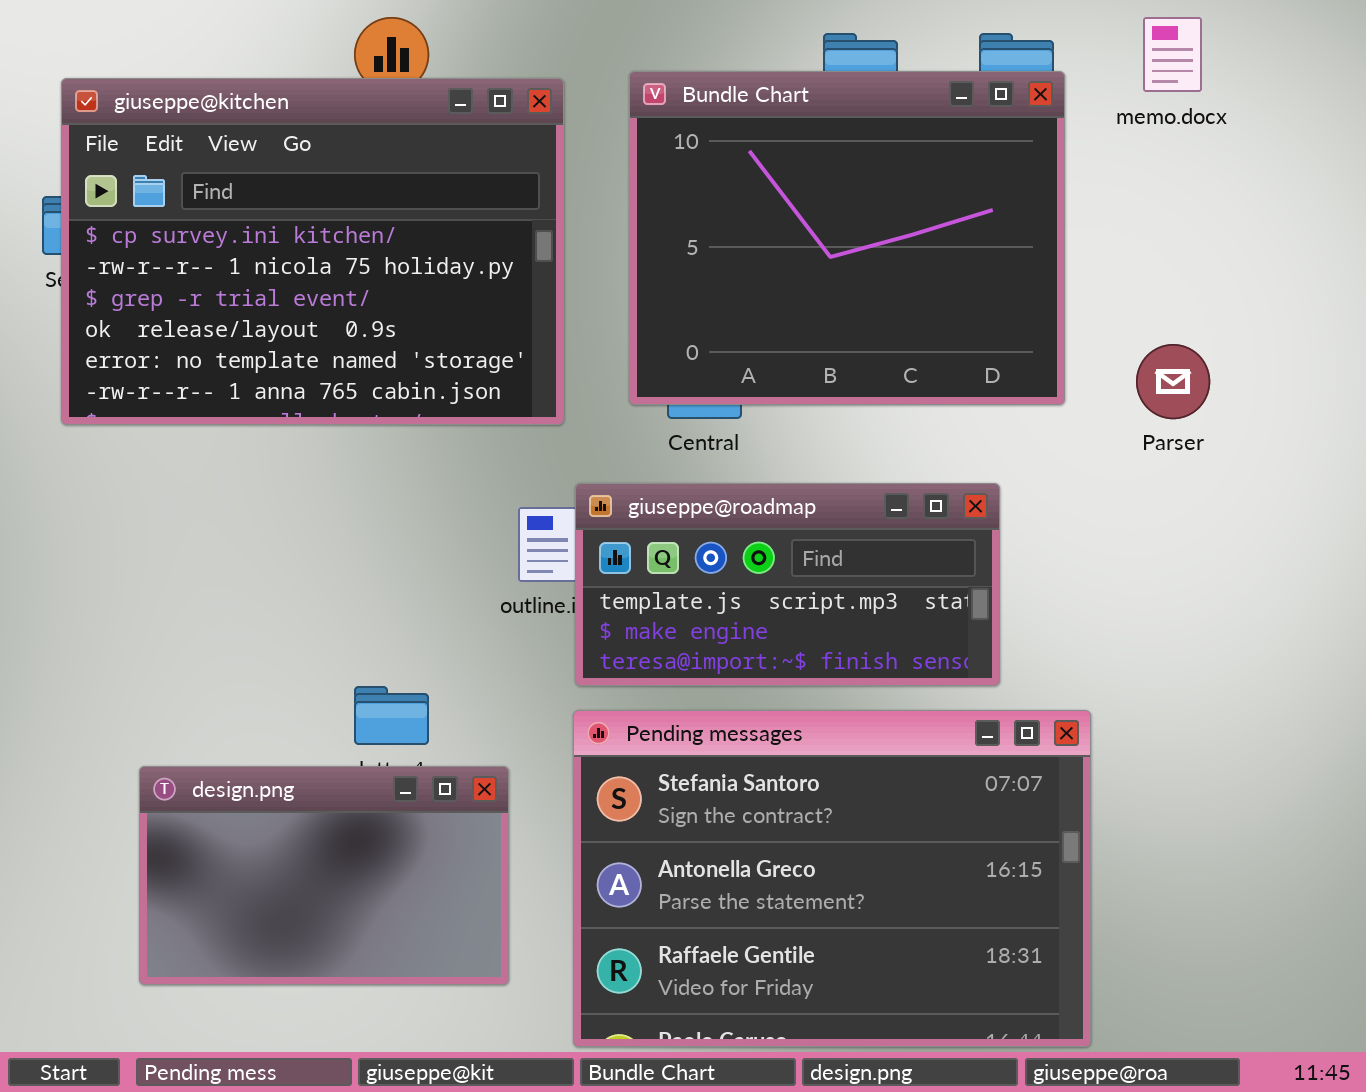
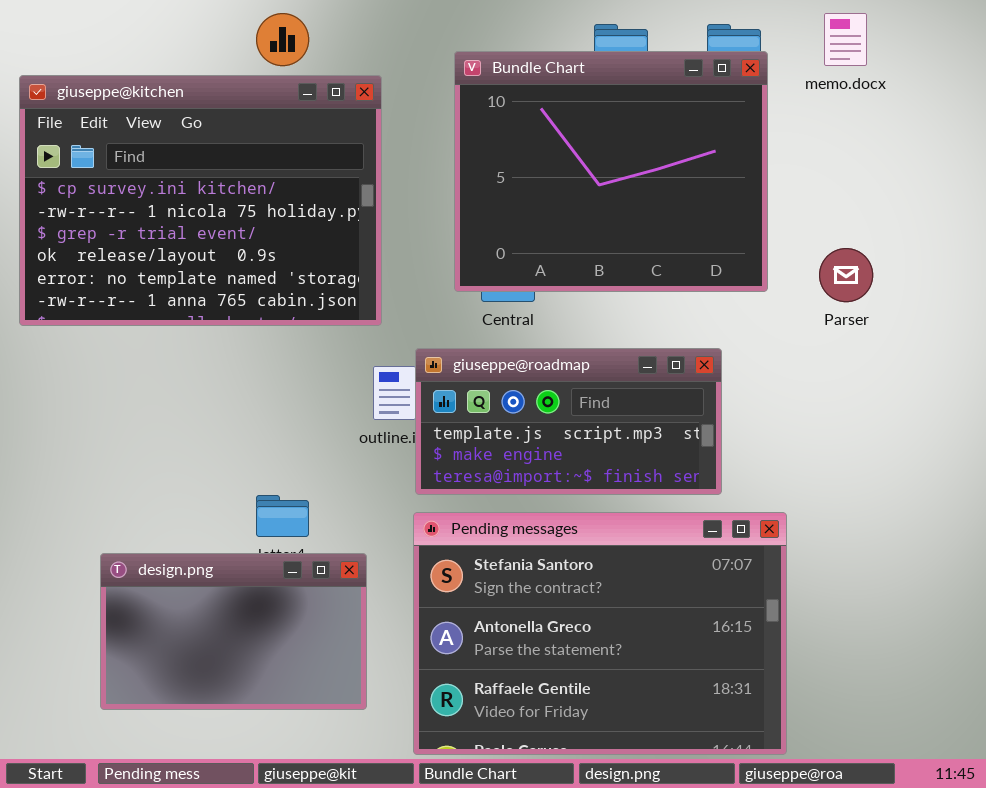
giuseppe@kitchen: [61,78,564,425] -> [19,75,382,326], moved

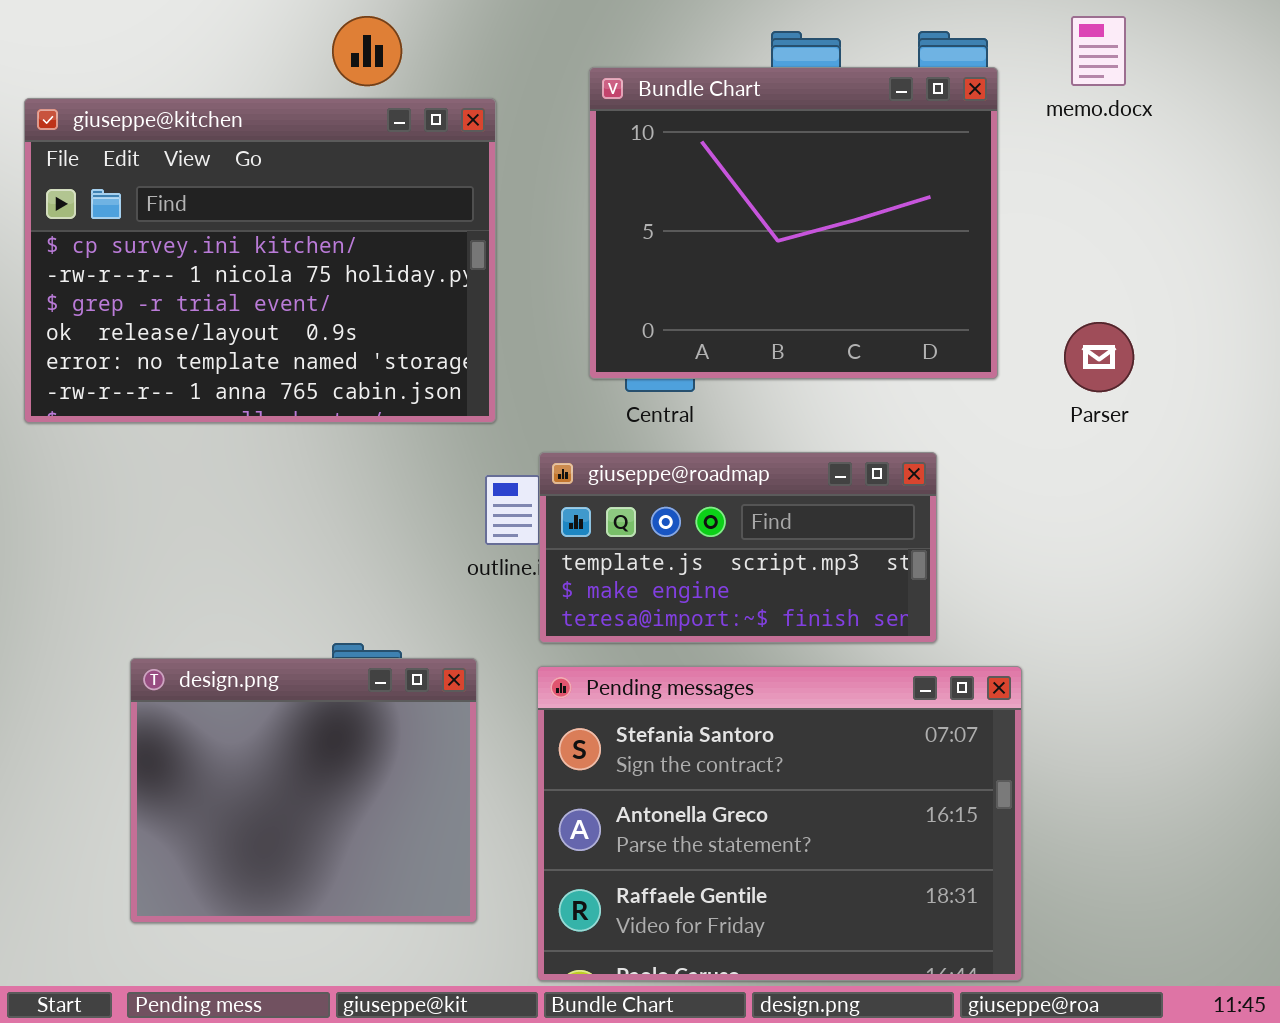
design.png: [100,553,367,710] -> [130,658,477,923], resized

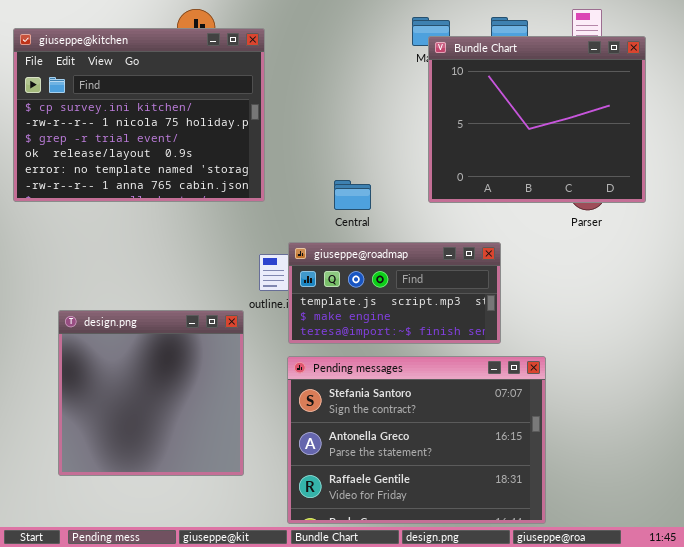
Bundle Chart: [589,67,998,379] -> [428,36,646,203], moved
giuseppe@kitchen: [24,98,496,423] -> [13,28,265,202], moved
design.png: [130,658,477,923] -> [58,310,244,476], moved, resized

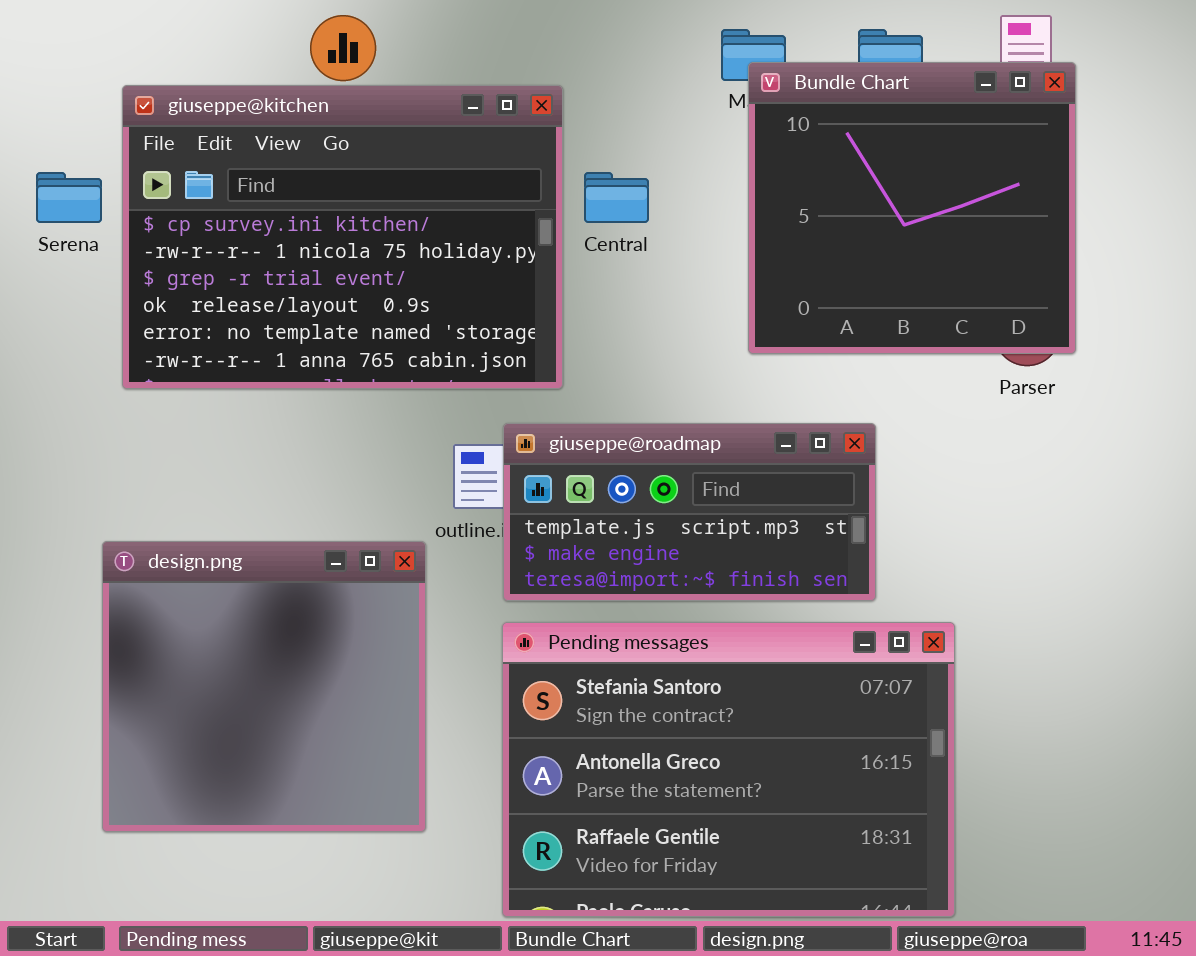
giuseppe@kitchen: [13,28,265,202] -> [122,85,563,389], moved
Bundle Chart: [428,36,646,203] -> [748,62,1076,354], resized
Central: [334,180,371,210] -> [584,172,649,223], moved

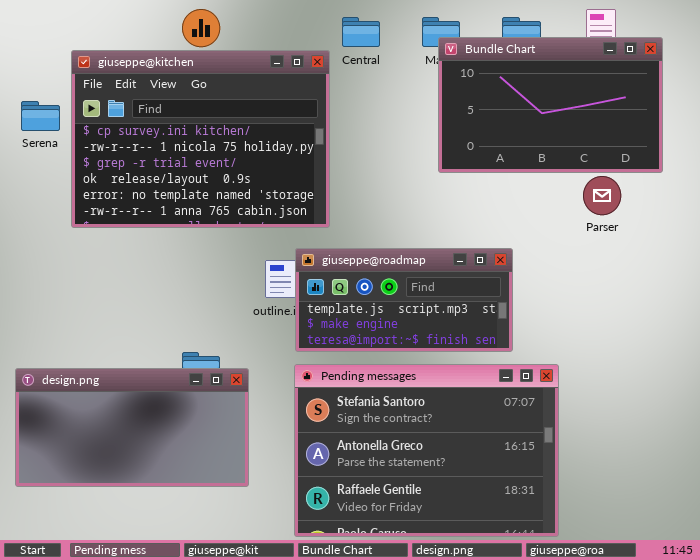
Bundle Chart: [748,62,1076,354] -> [438,37,663,173], resized
Central: [584,172,649,223] -> [342,17,380,47], moved
design.png: [102,541,426,832] -> [15,368,249,487], resized

